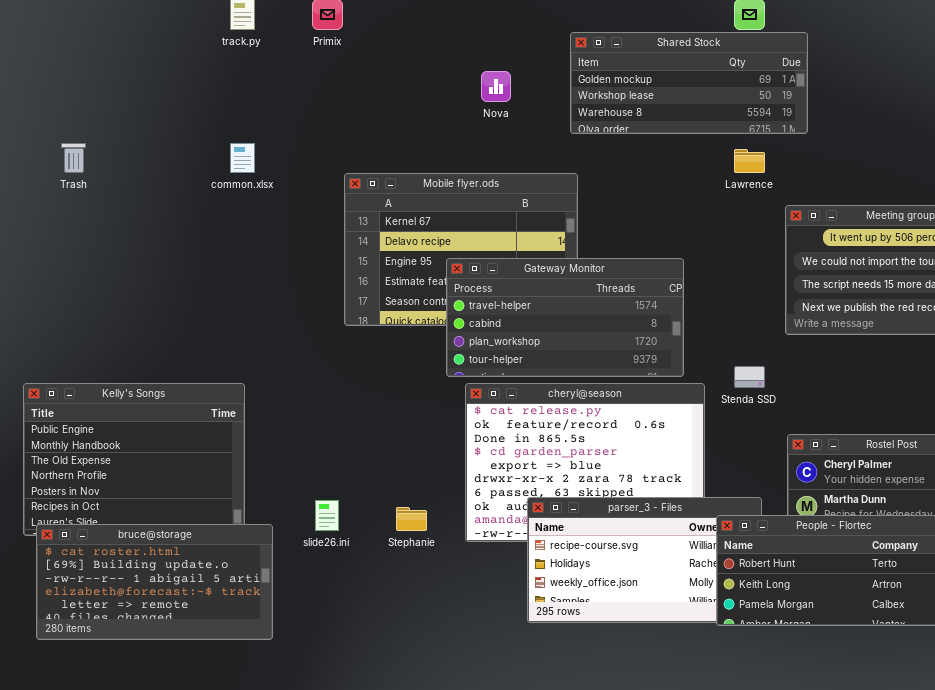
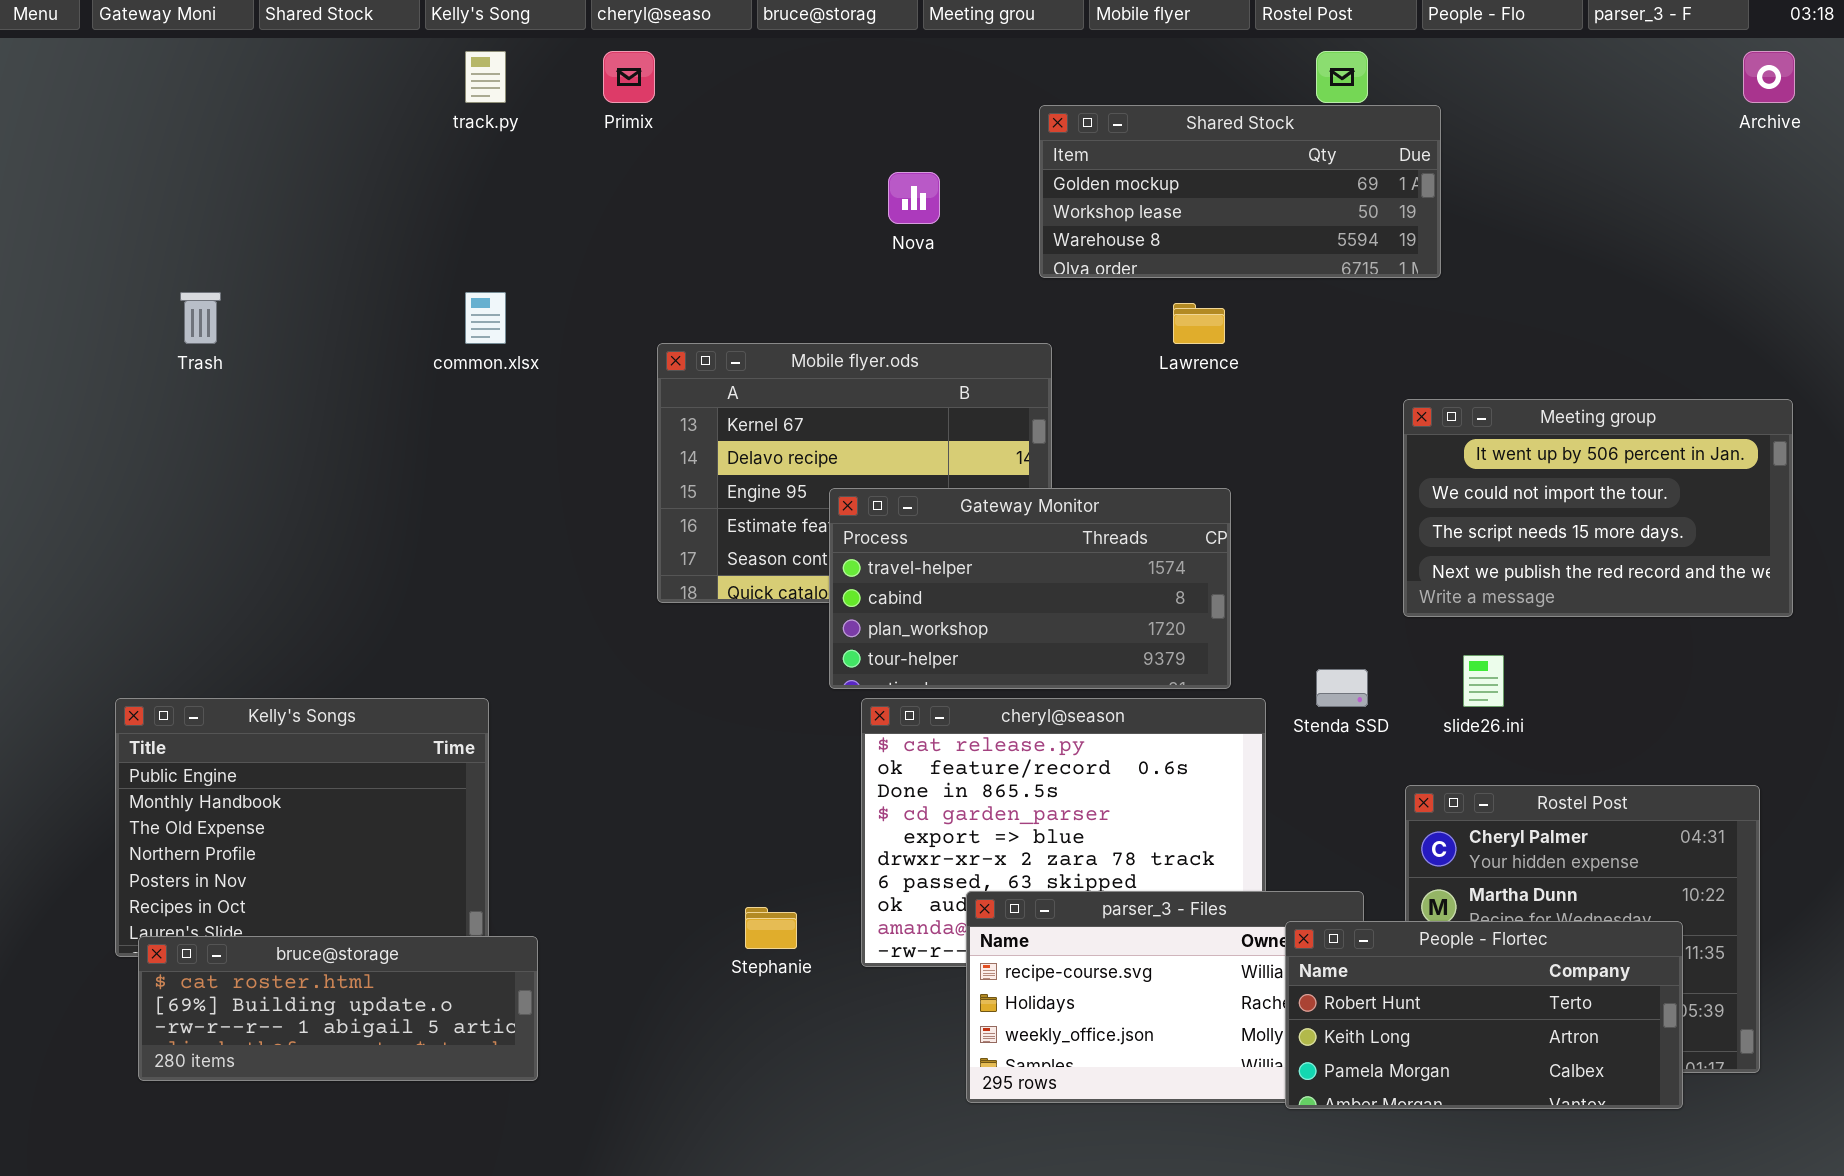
Lawrence: [734,149,765,173] -> [1173,303,1225,344], moved
slide26.ini: [315,500,339,531] -> [1463,655,1504,707], moved
bruce@storage: [36,524,273,640] -> [138,936,538,1081], resized

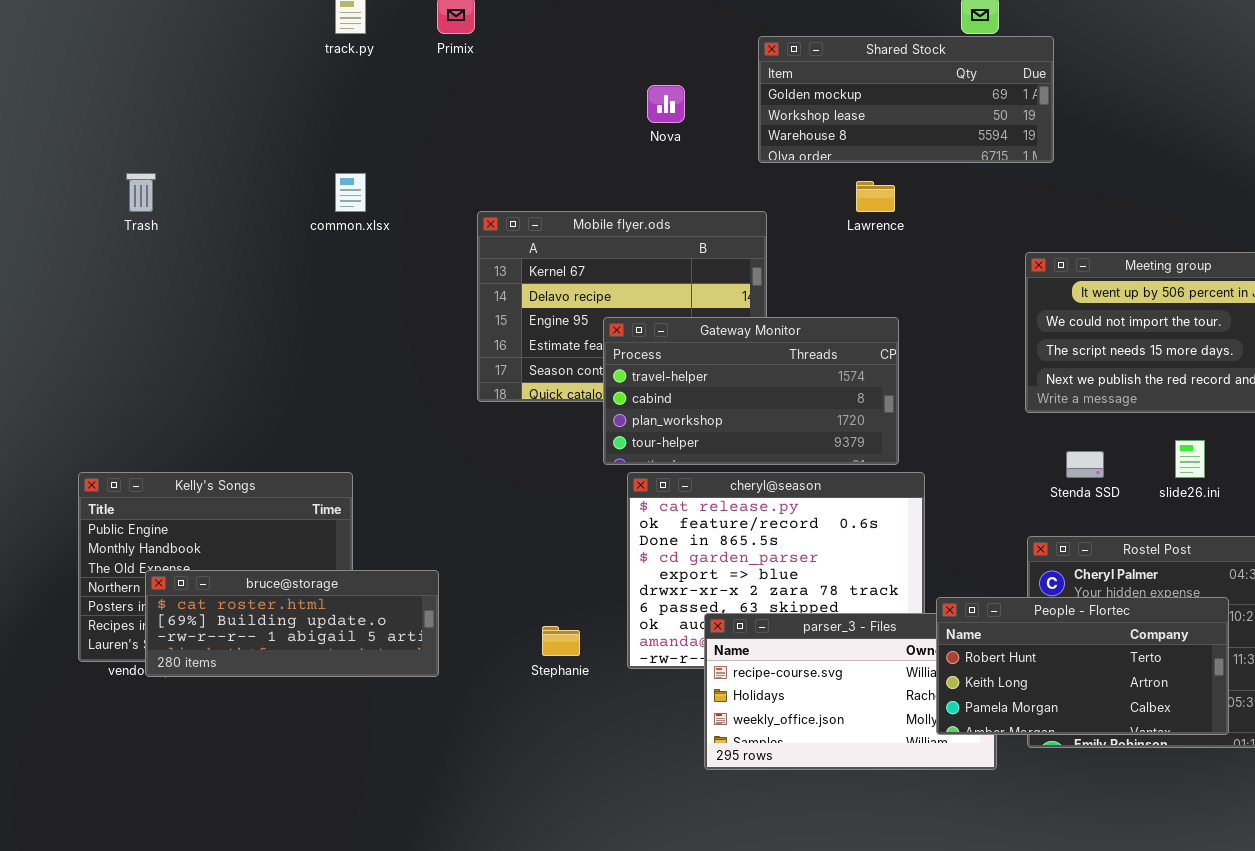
slide26.ini: [1463,655,1504,707] -> [1175,440,1205,478], moved
Stenda SSD: [1316,669,1368,707] -> [1066,451,1104,478], moved
People - Flortec: [1285,921,1683,1109] -> [936,597,1229,735], moved
bruce@storage: [138,936,538,1081] -> [145,570,439,677], moved

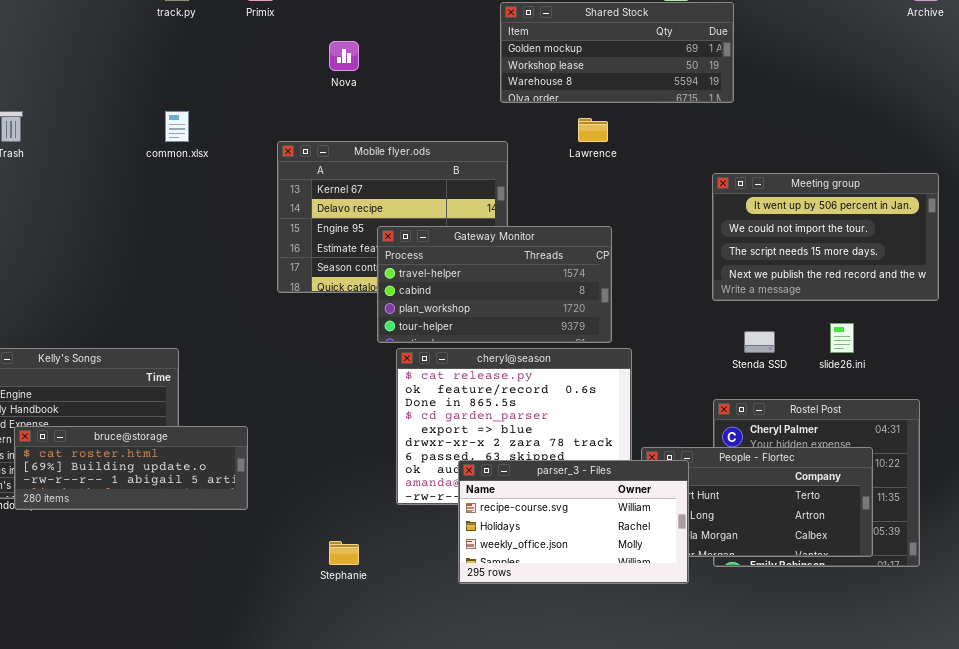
Nova: [647,85,685,123] -> [329,41,359,71], moved
parser_3 - Files: [704,613,997,770] -> [458,460,689,584], raised
Stephanie: [542,626,580,656] -> [329,541,359,565], moved

